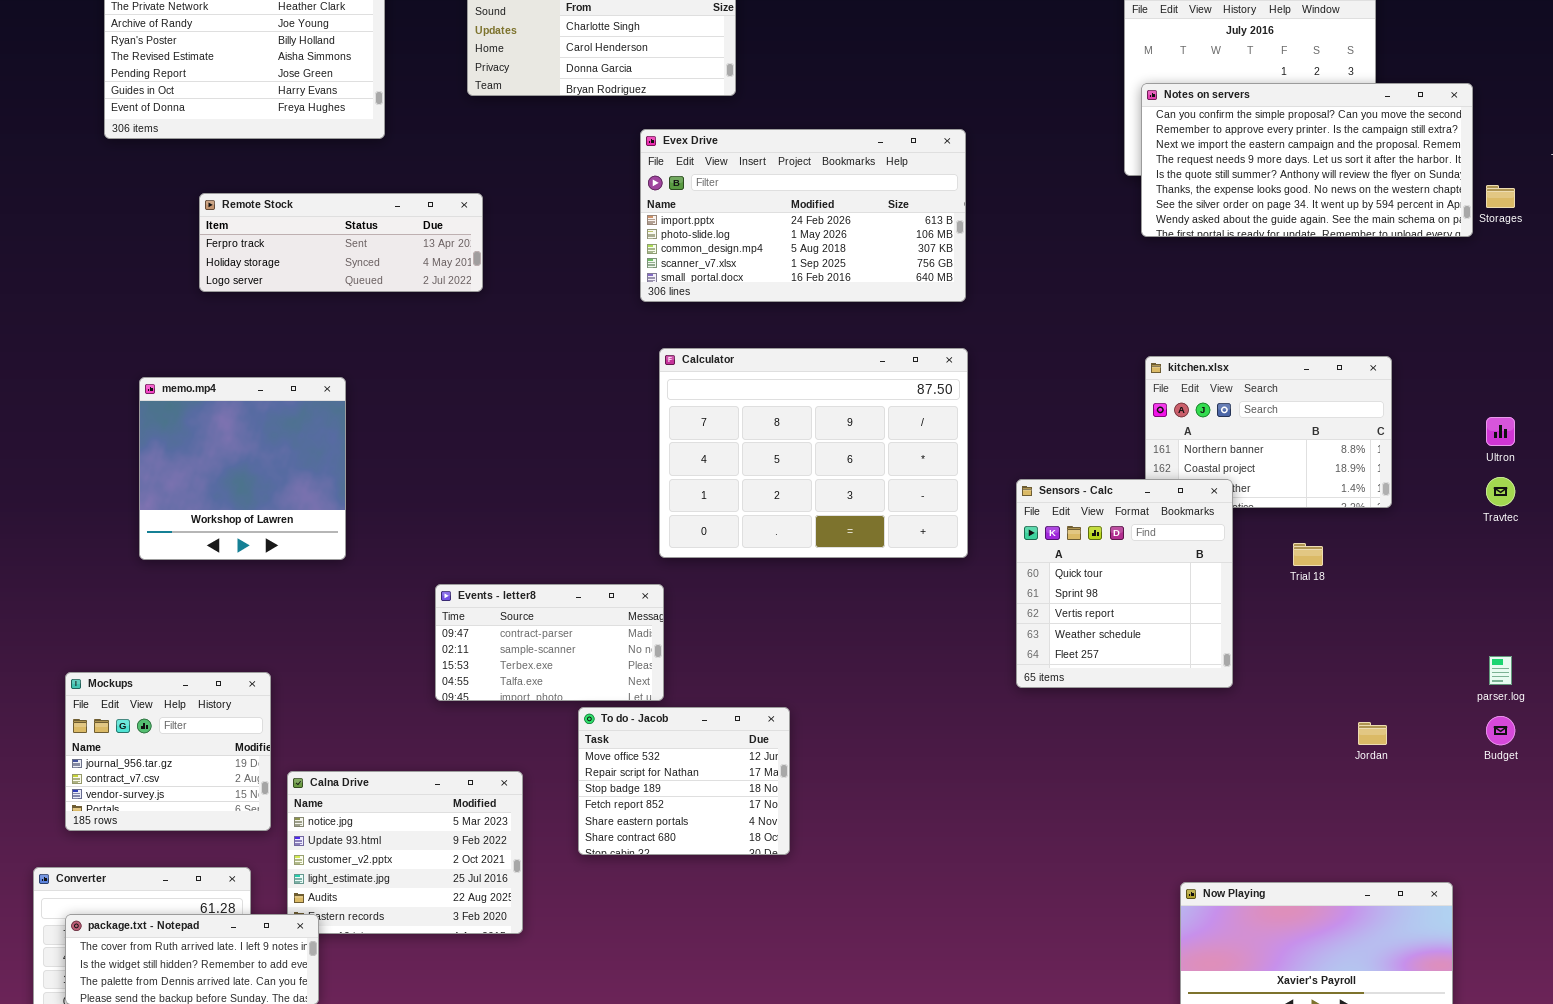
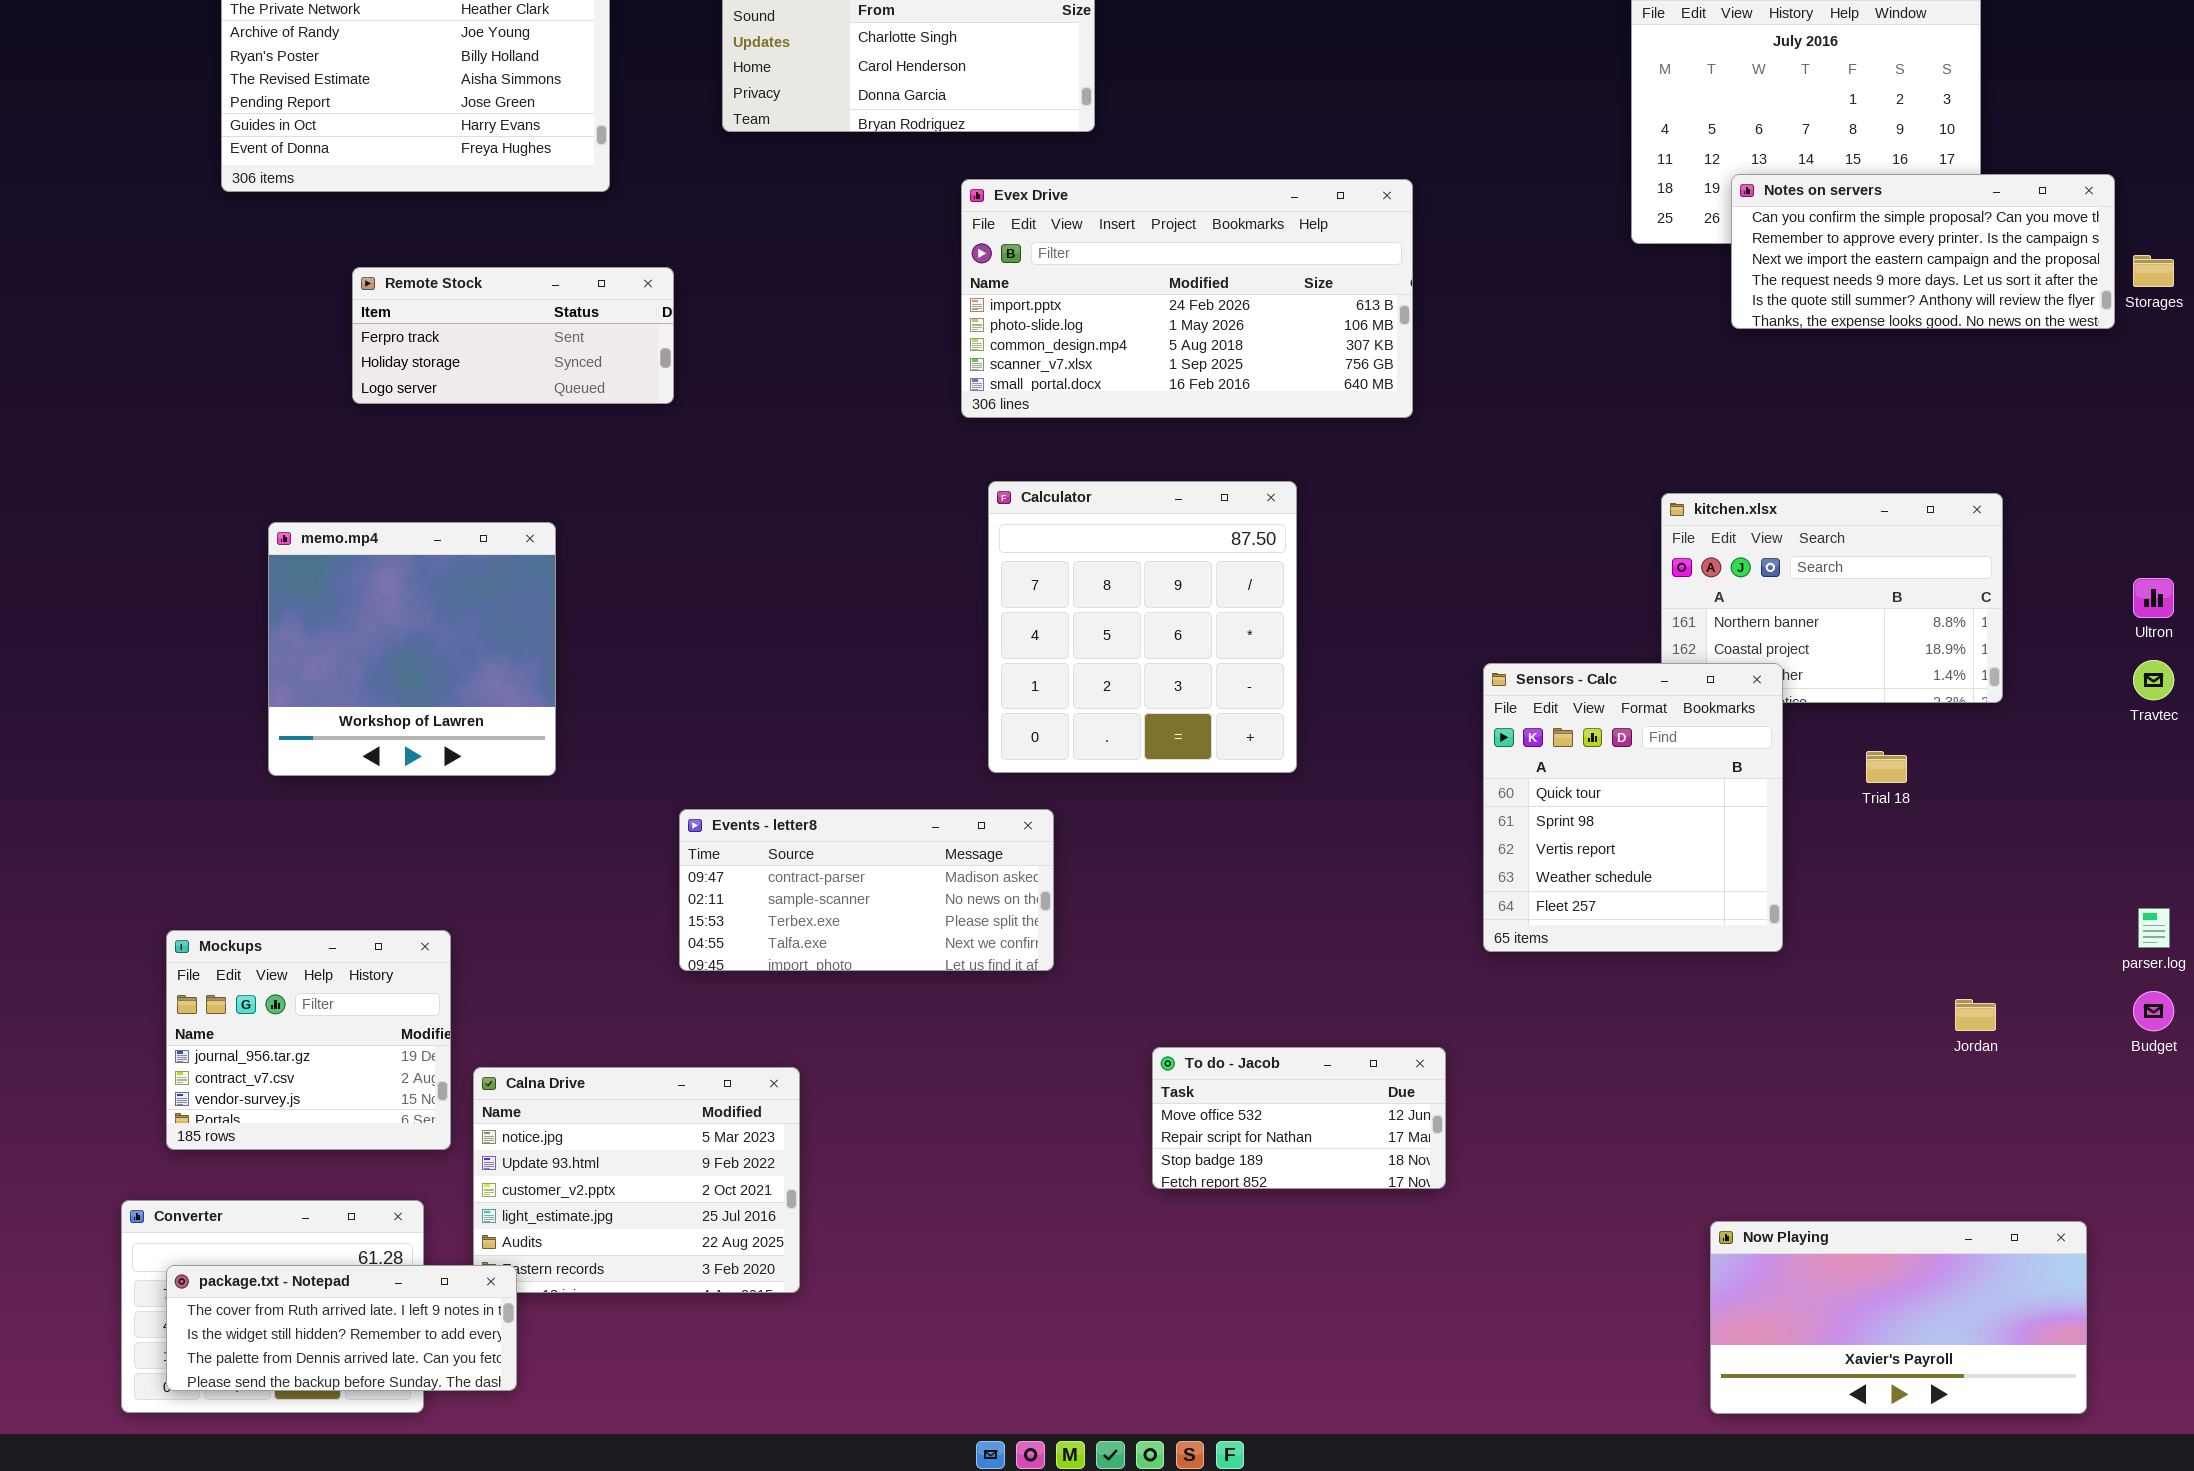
Notes on servers: [1141,83,1473,237] -> [1731,174,2115,329], resized
Remote Stock: [199,193,483,292] -> [352,267,674,404], resized
Calculator: [659,348,968,558] -> [988,481,1297,773], resized
Events - letter8: [435,584,664,701] -> [679,809,1054,971], resized
To do - Jacob: [578,707,790,855] -> [1152,1047,1446,1189], moved, resized

